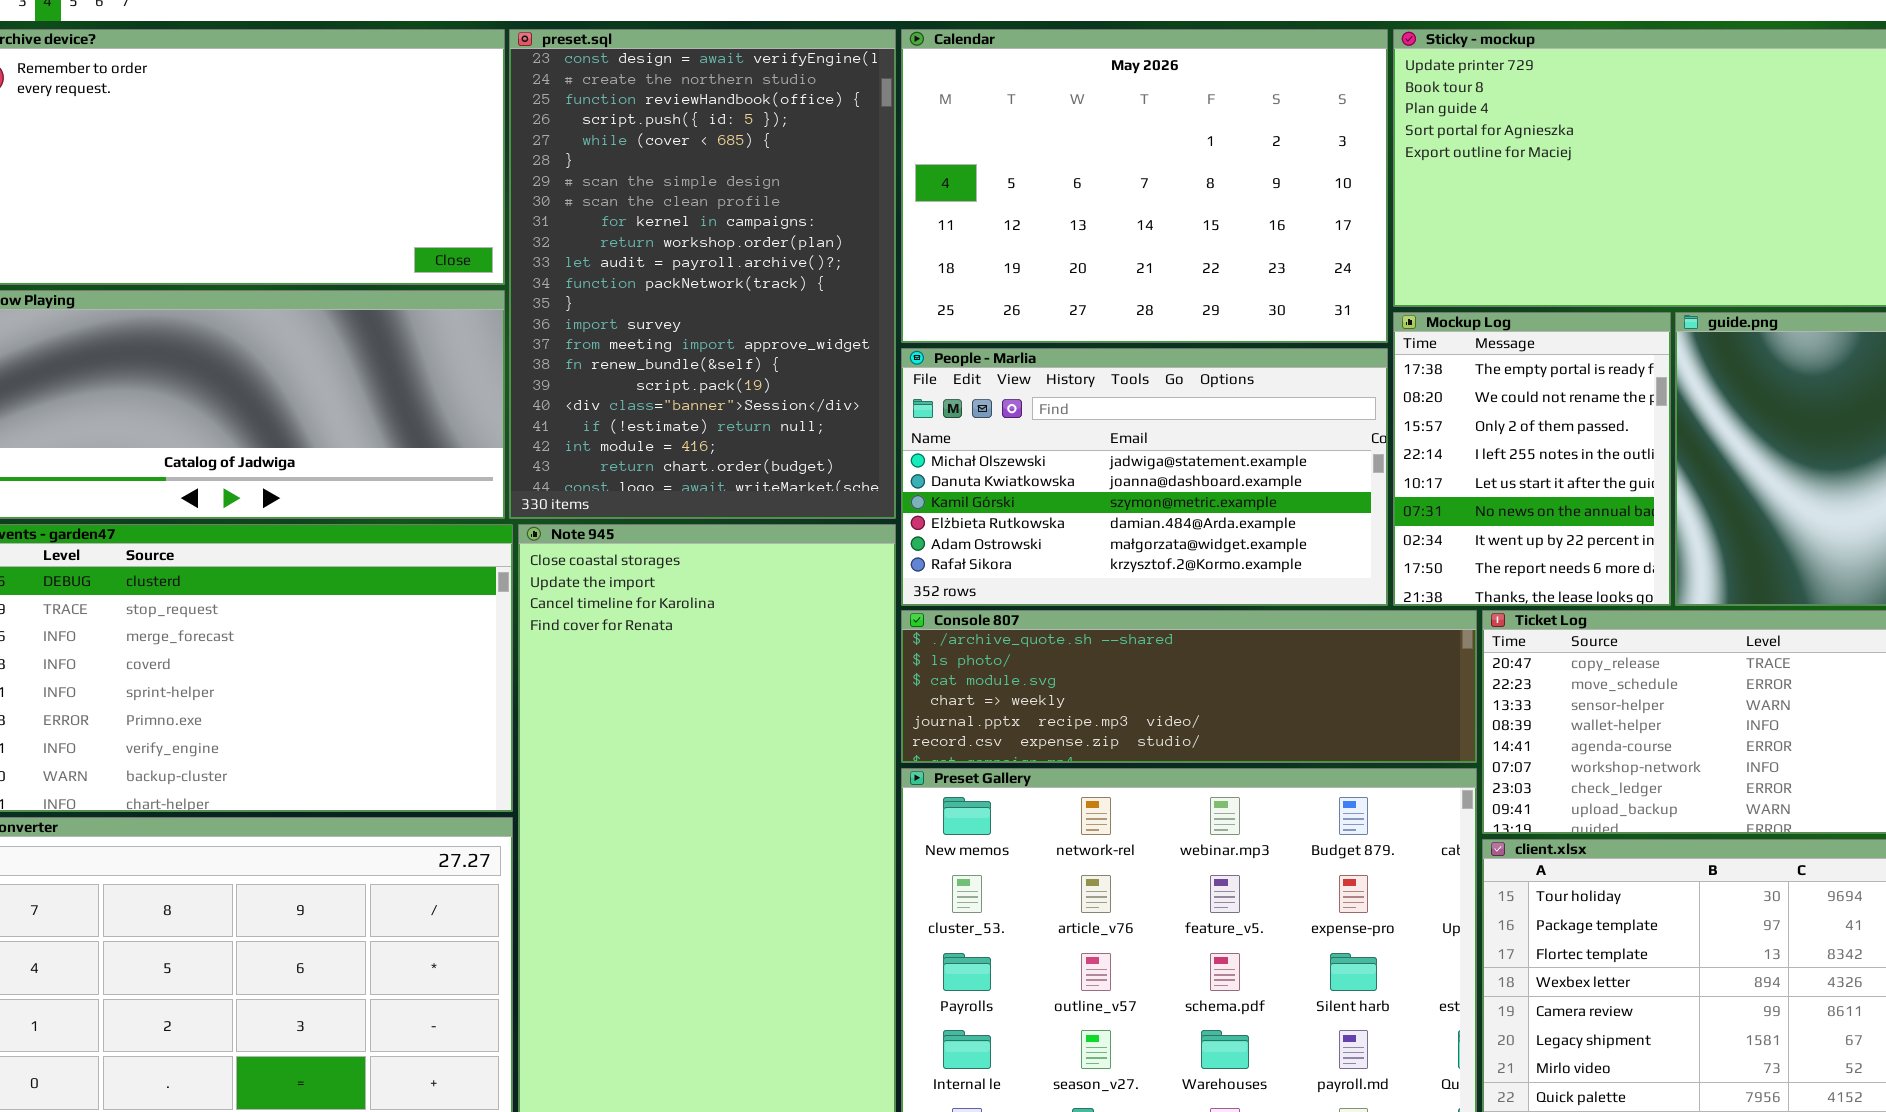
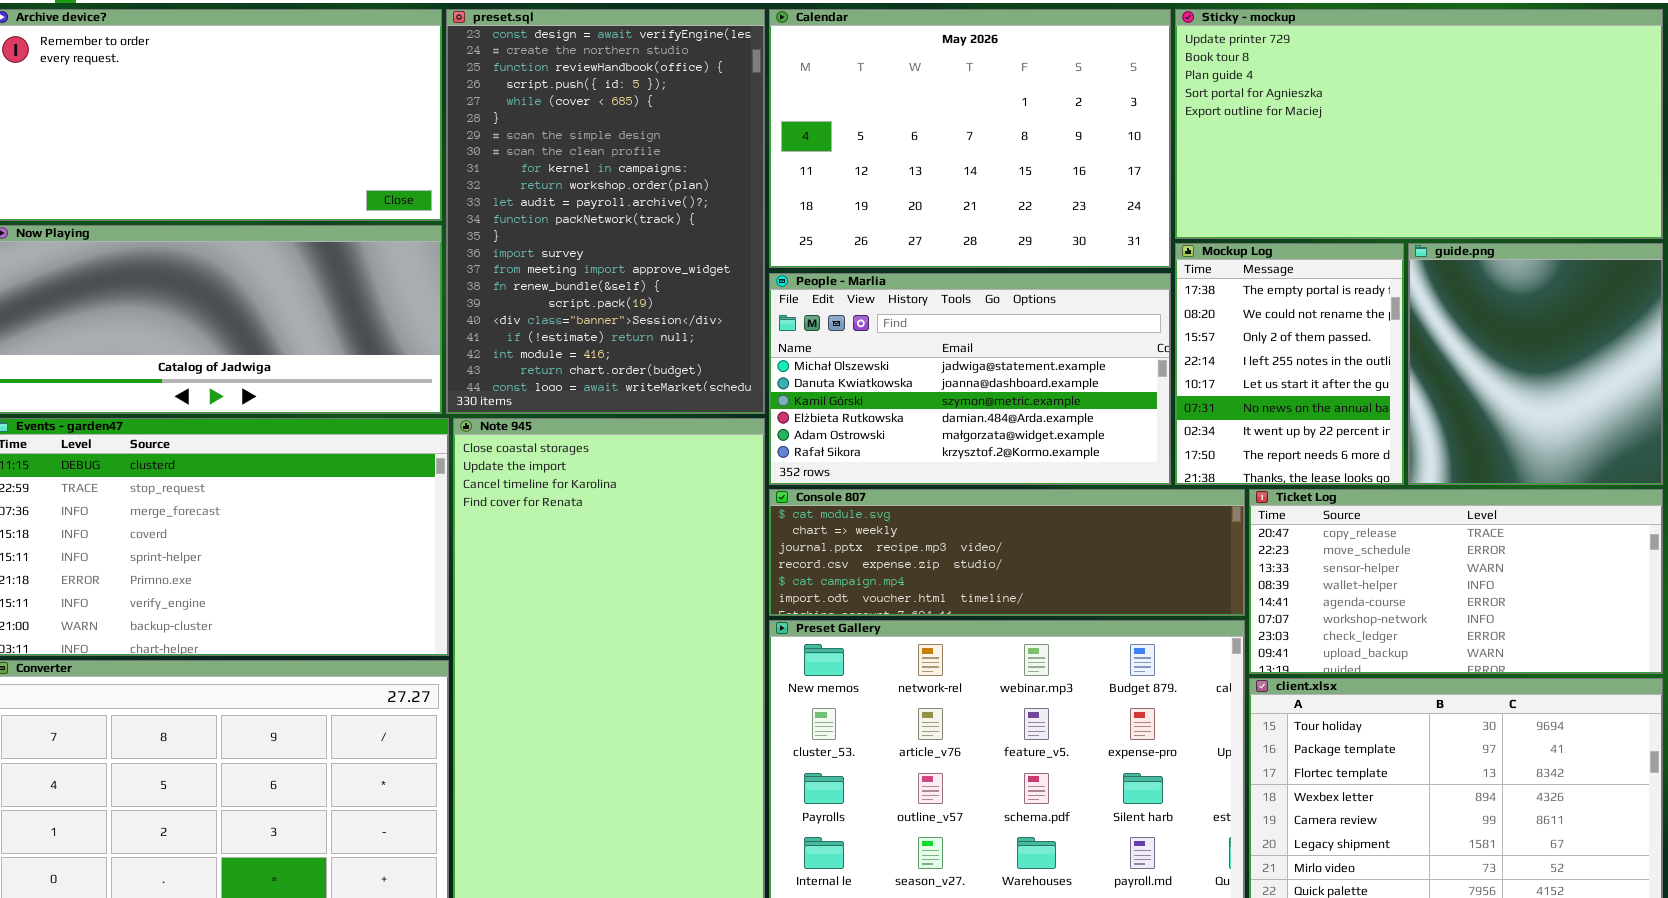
Console 807: [901,610,1477,763] -> [769,489,1245,616], scrolled down 2 rows

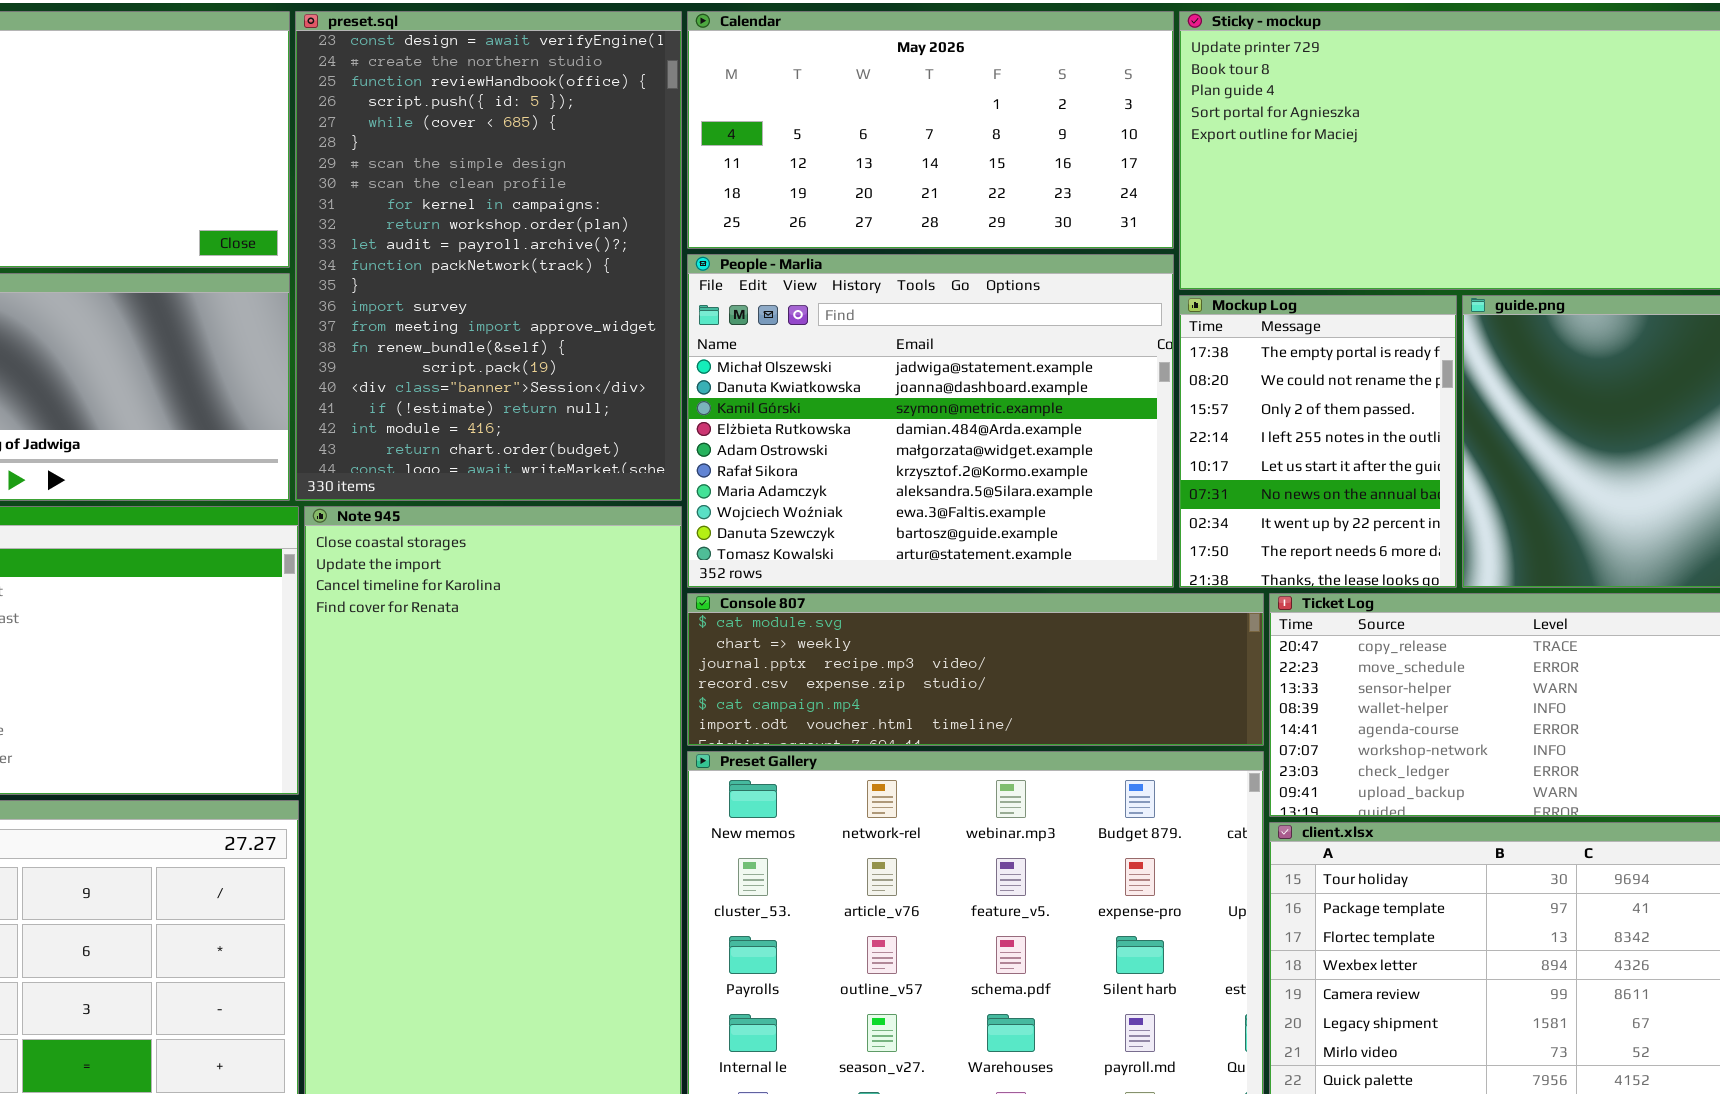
Calendar: [769,9,1171,268] -> [687,11,1174,249], resized
People - Marlia: [769,273,1171,485] -> [687,254,1174,588], resized

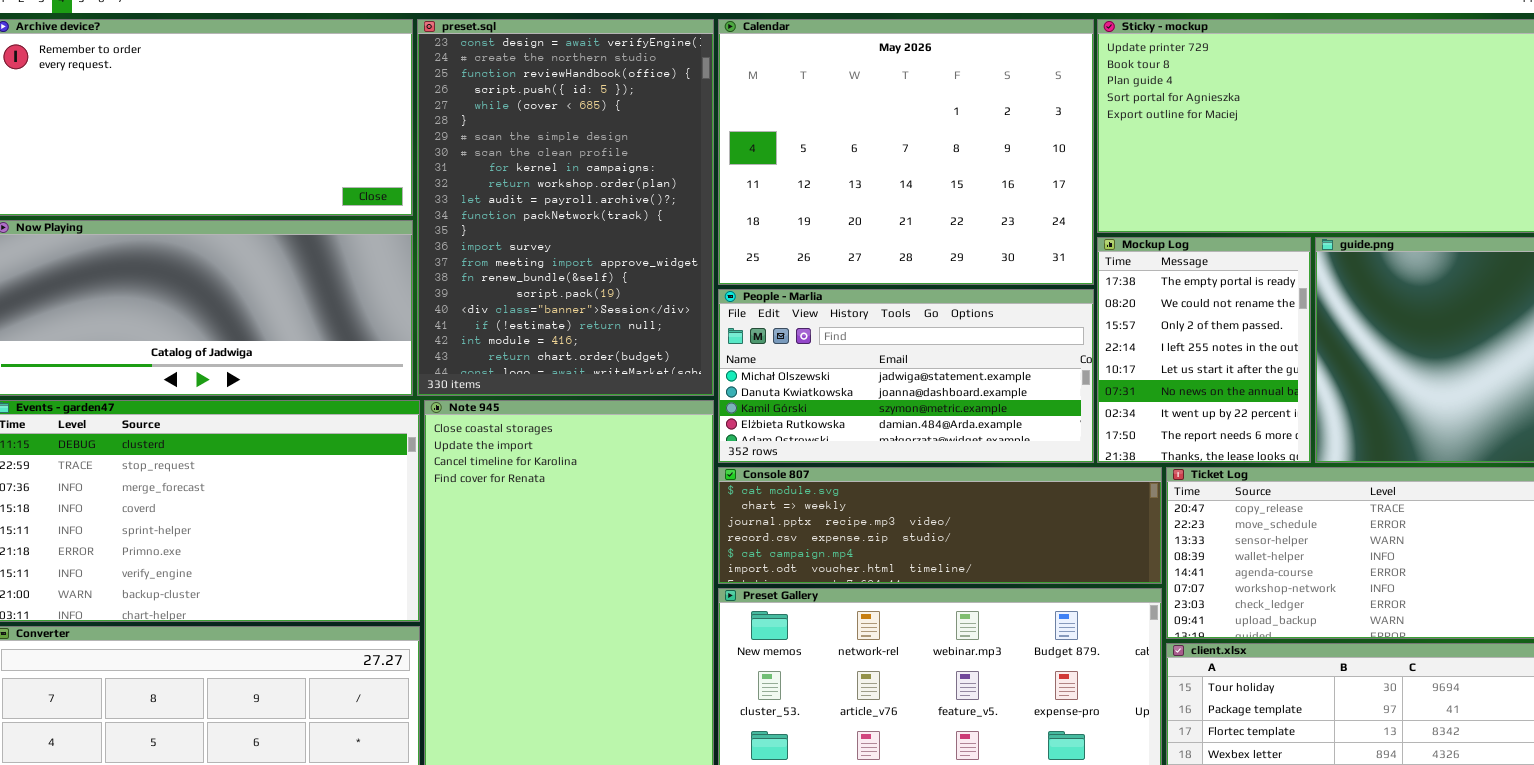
Calendar: [687,11,1174,249] -> [718,19,1094,285], resized
People - Marlia: [687,254,1174,588] -> [718,289,1094,463], resized

